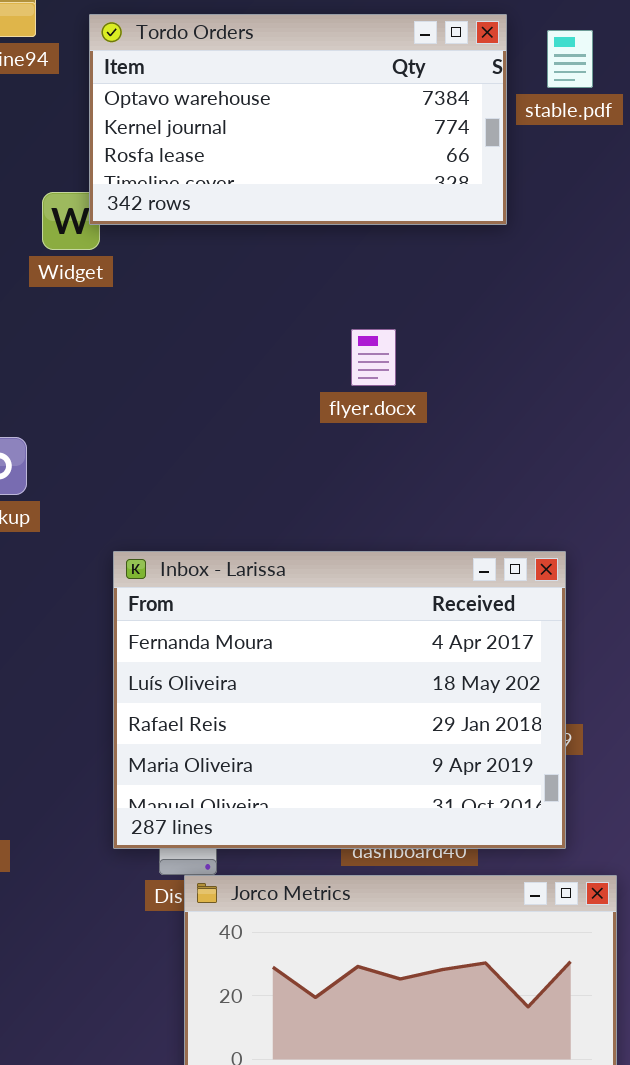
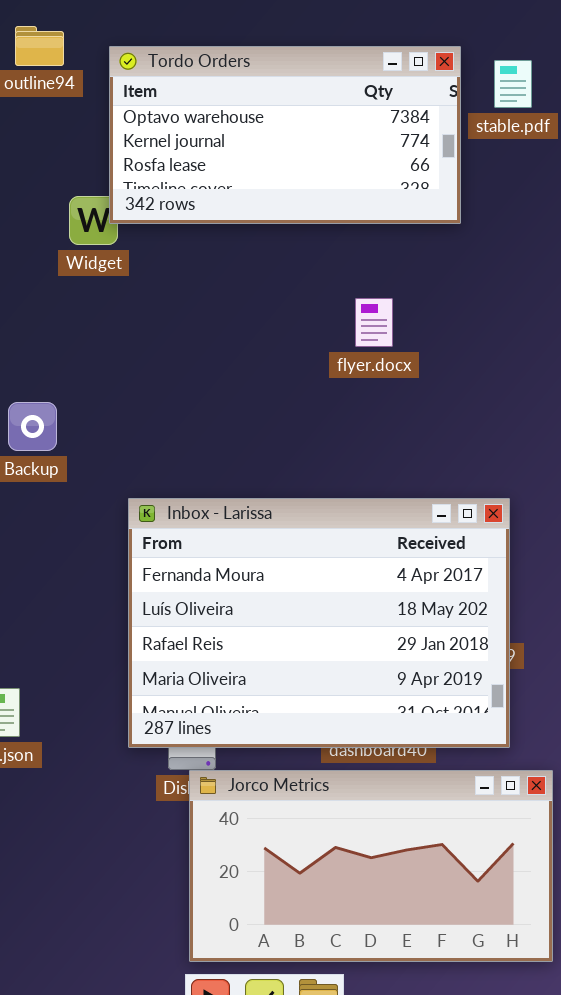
flyer.docx: [351,329,396,386] -> [355,298,393,347], moved

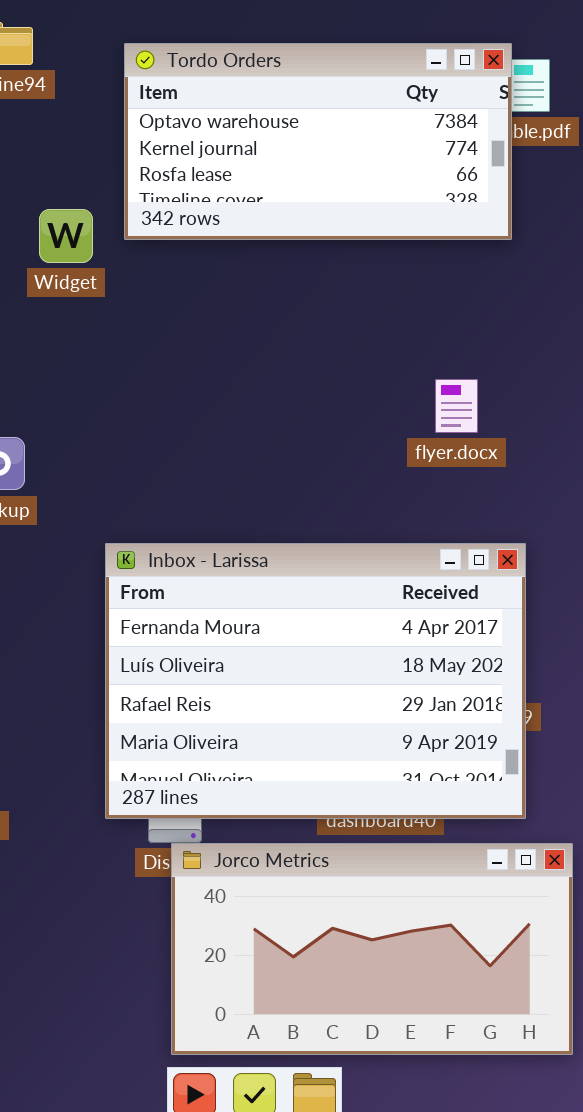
Tordo Orders: [109,46,461,224] -> [124,43,512,240], moved
flyer.docx: [355,298,393,347] -> [435,379,478,433], moved

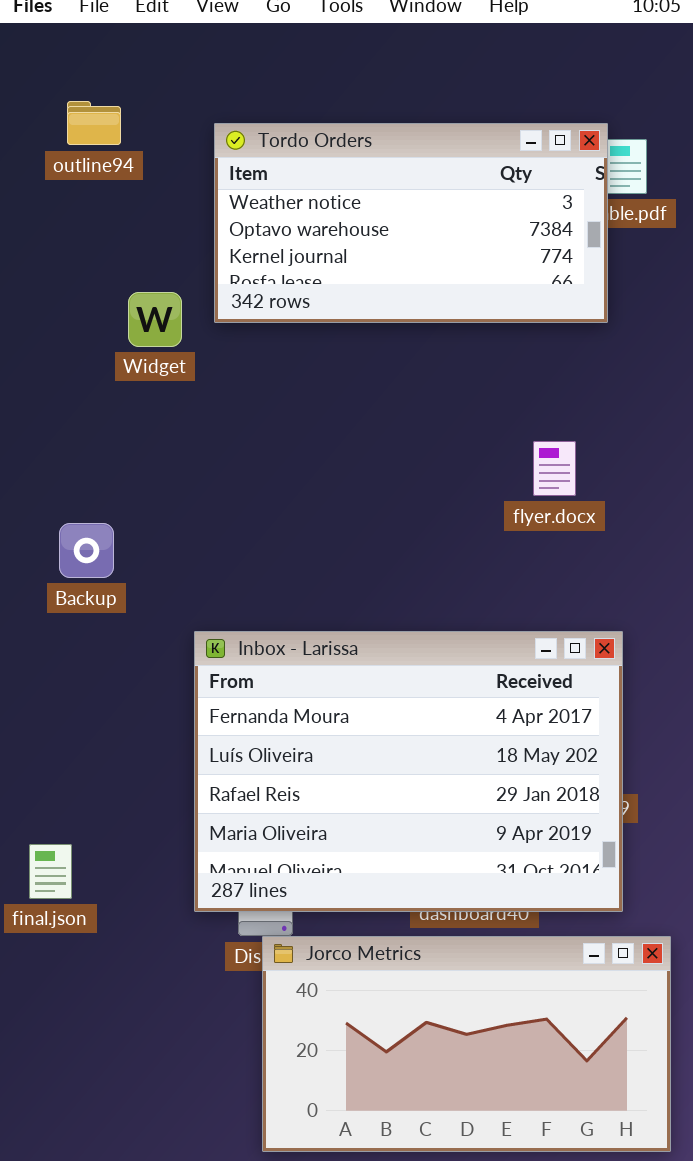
Tordo Orders: [124,43,512,240] -> [214,123,608,323], scrolled up 1 row
flyer.docx: [435,379,478,433] -> [533,441,576,496], moved

